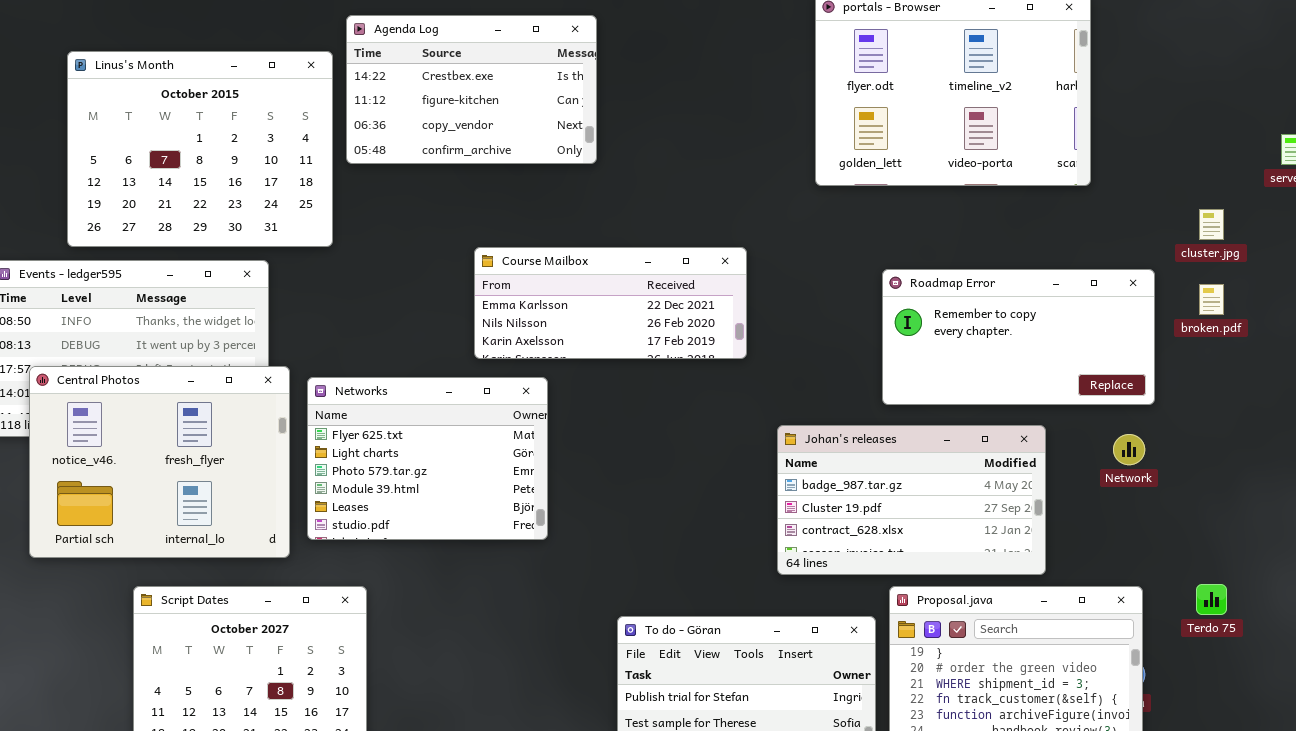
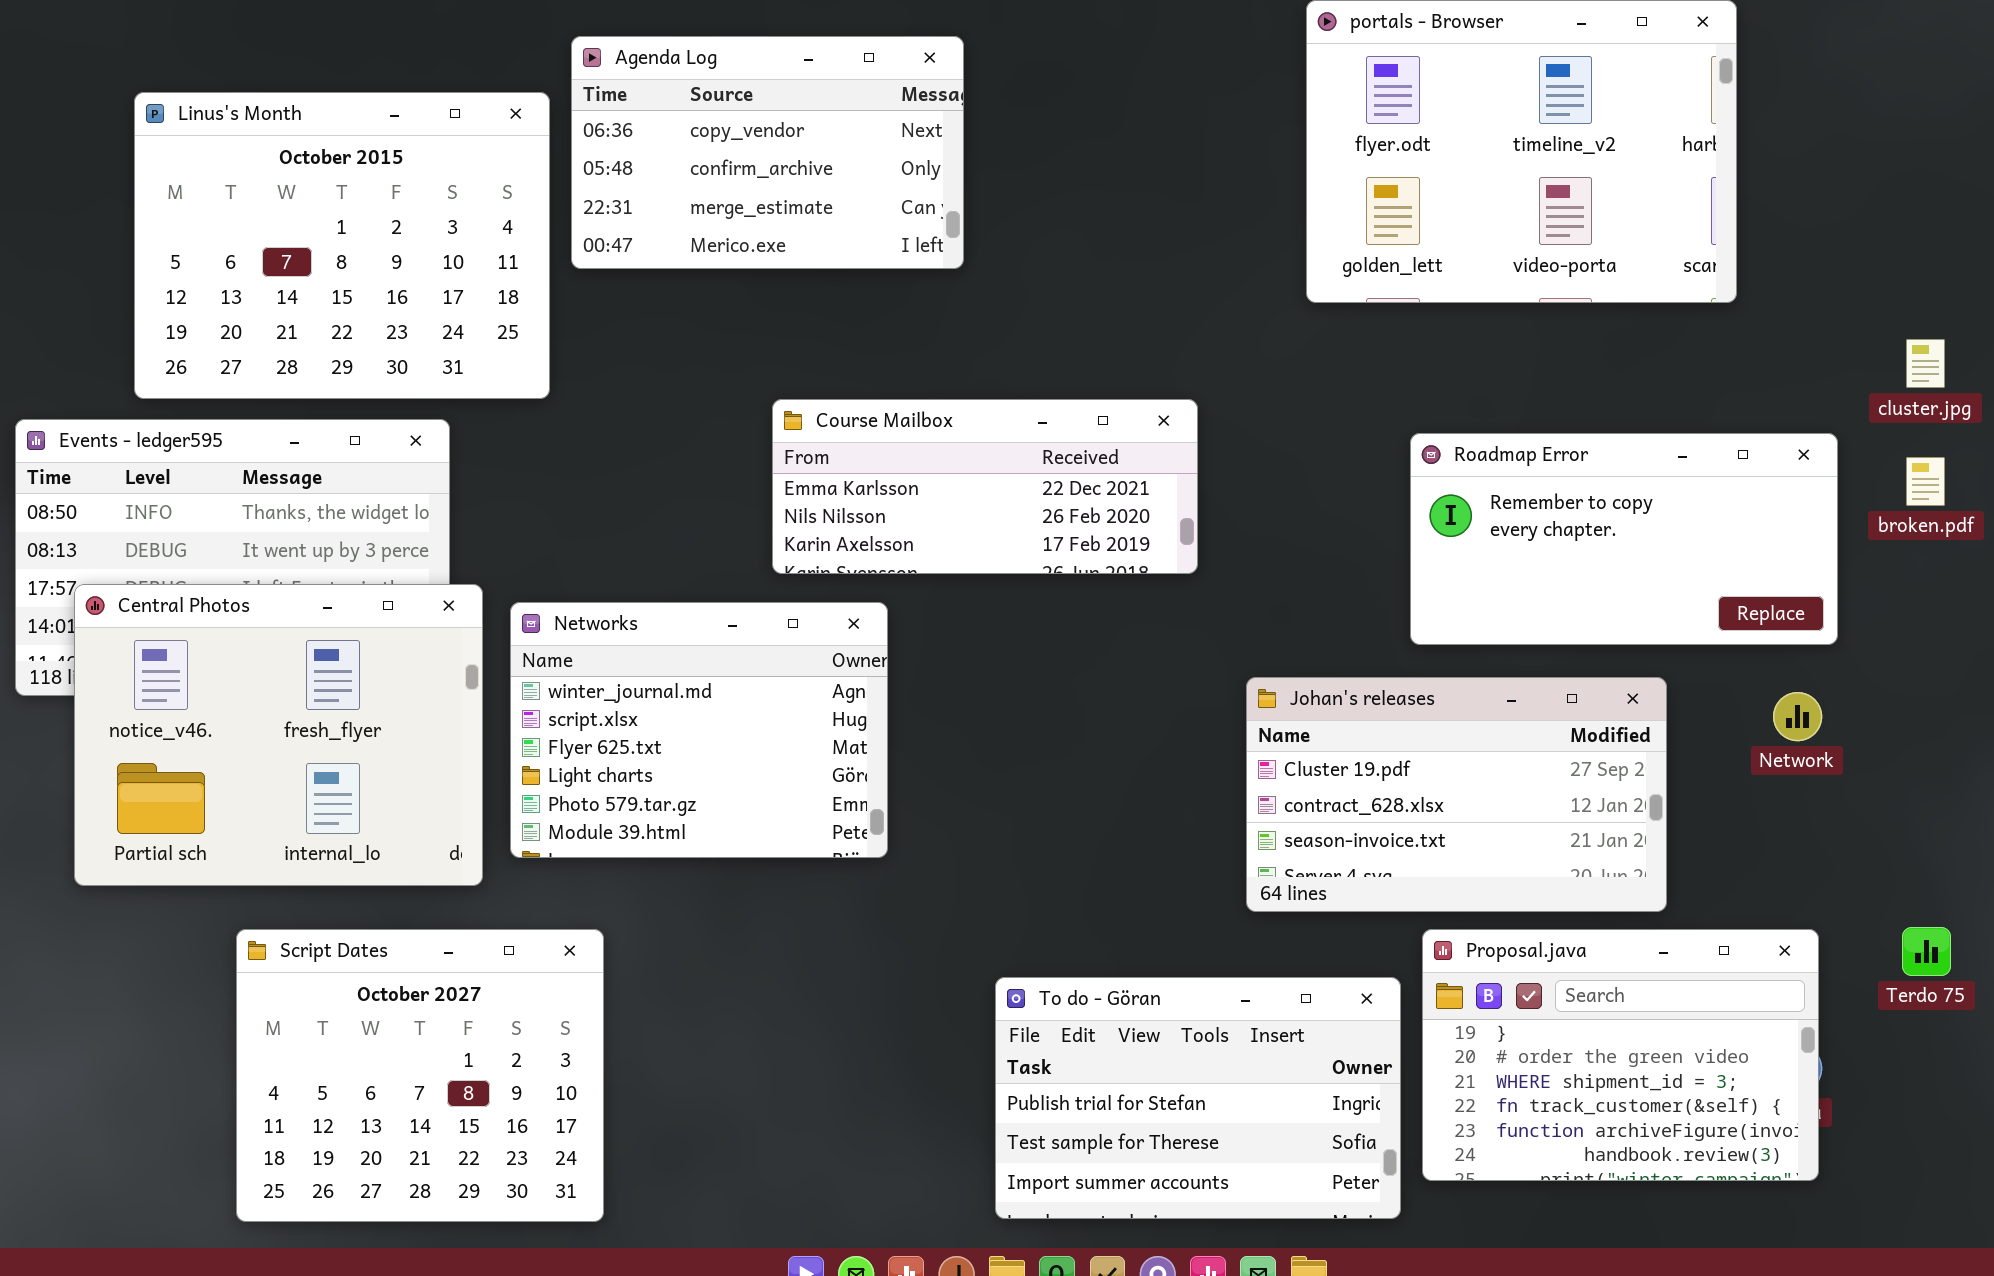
Agenda Log: [346,15,597,164] -> [571,36,964,269], scrolled down 2 rows
Networks: [307,377,548,540] -> [510,602,888,858], scrolled up 2 rows
Johan's releases: [777,425,1046,575] -> [1246,677,1667,912], scrolled down 1 row

